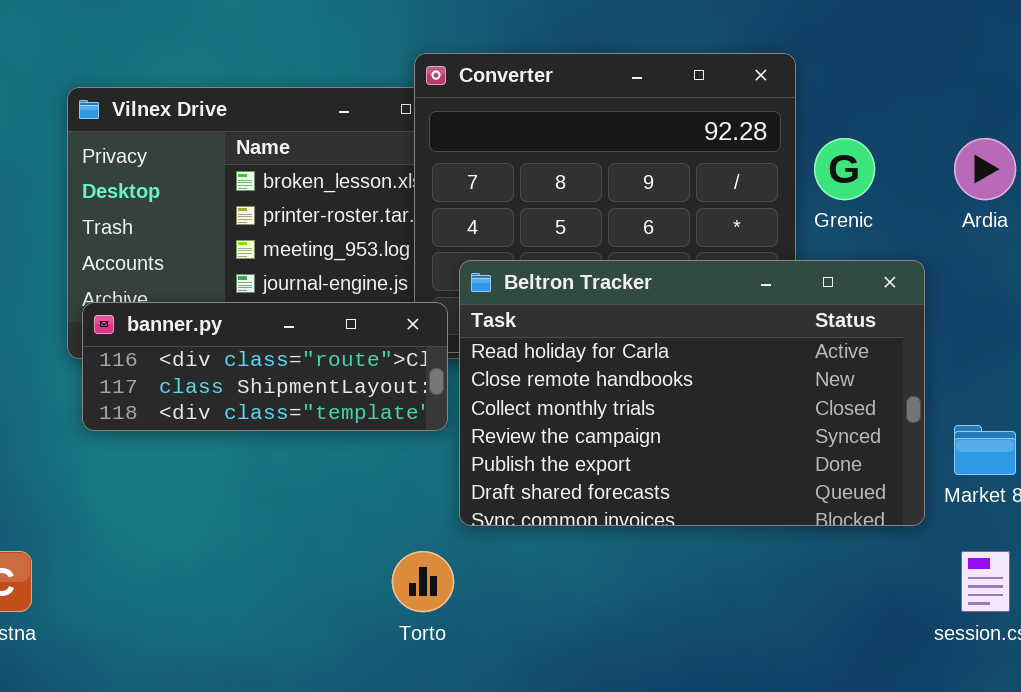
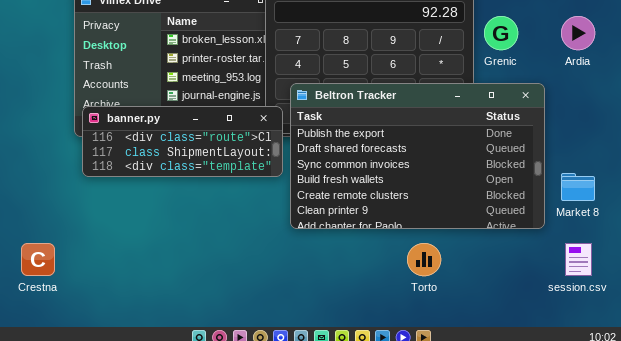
Beltron Tracker: [459,260,925,526] -> [290,83,545,229], scrolled down 4 rows
Torto: [392,551,454,612] -> [407,243,441,276], moved

